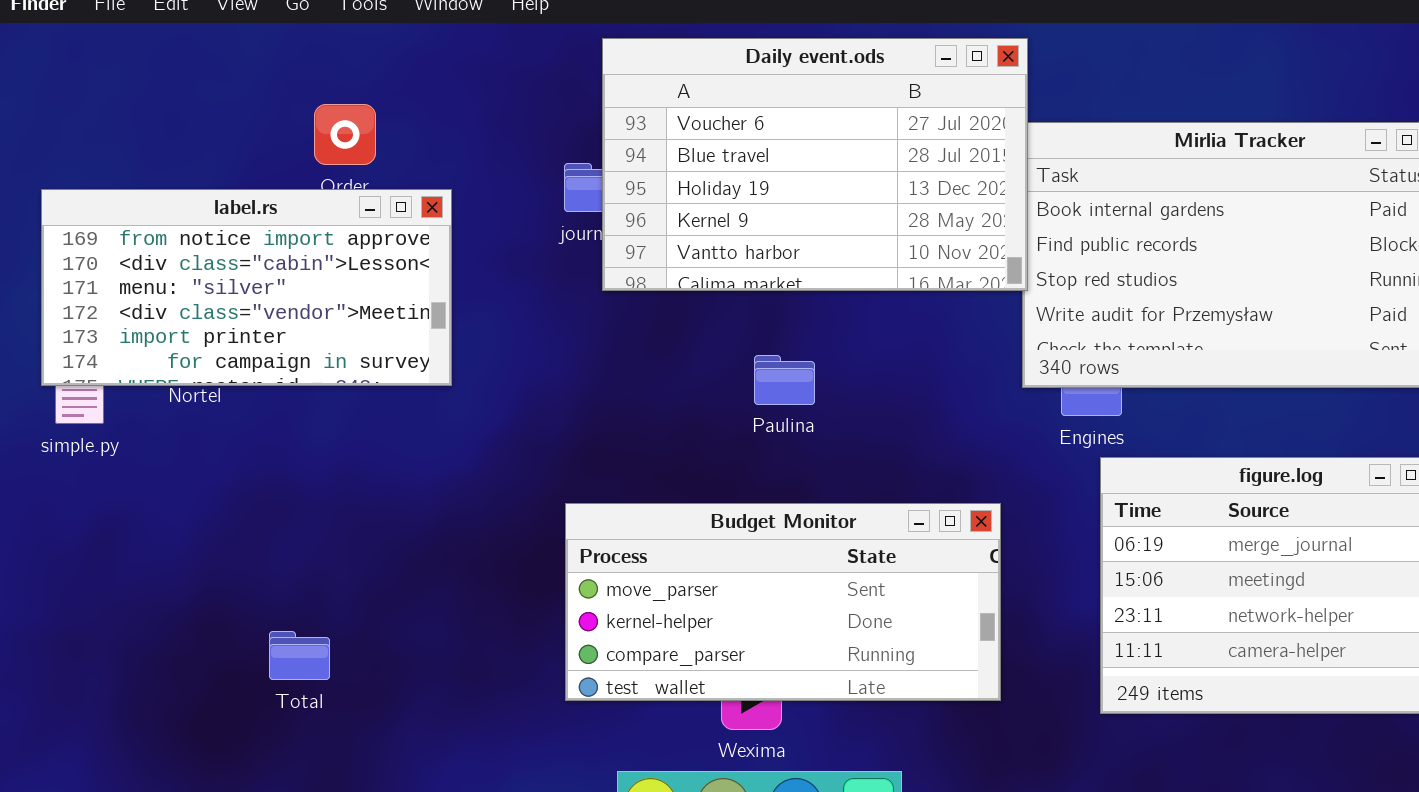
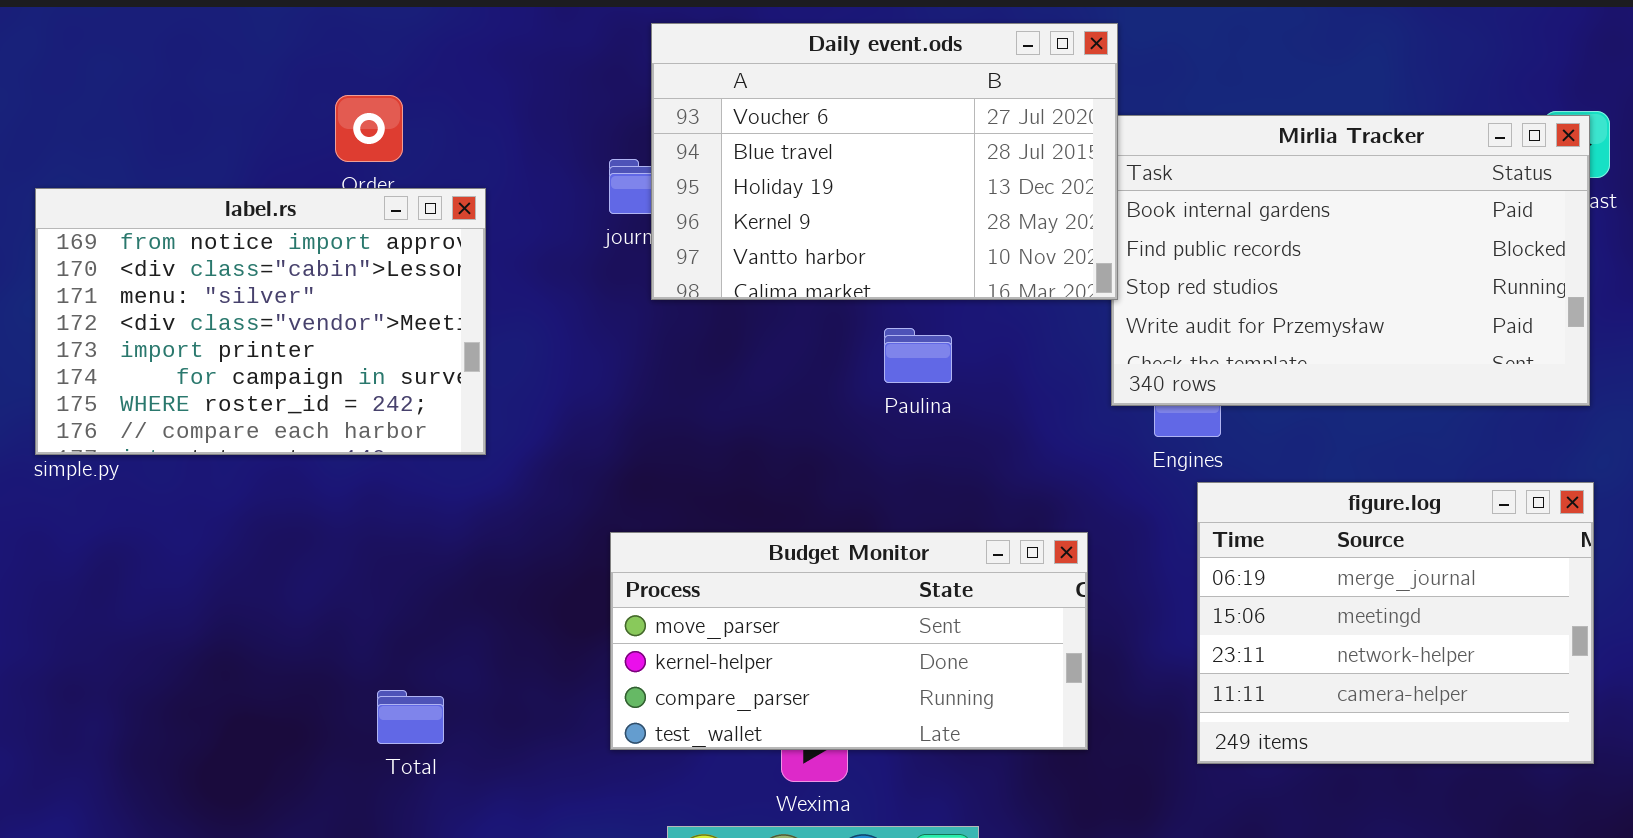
label.rs: [41,189,452,386] -> [35,188,486,455], resized
Paulina: [754,355,815,405] -> [884,328,952,383], moved
Total: [269,631,330,680] -> [377,690,444,744], moved

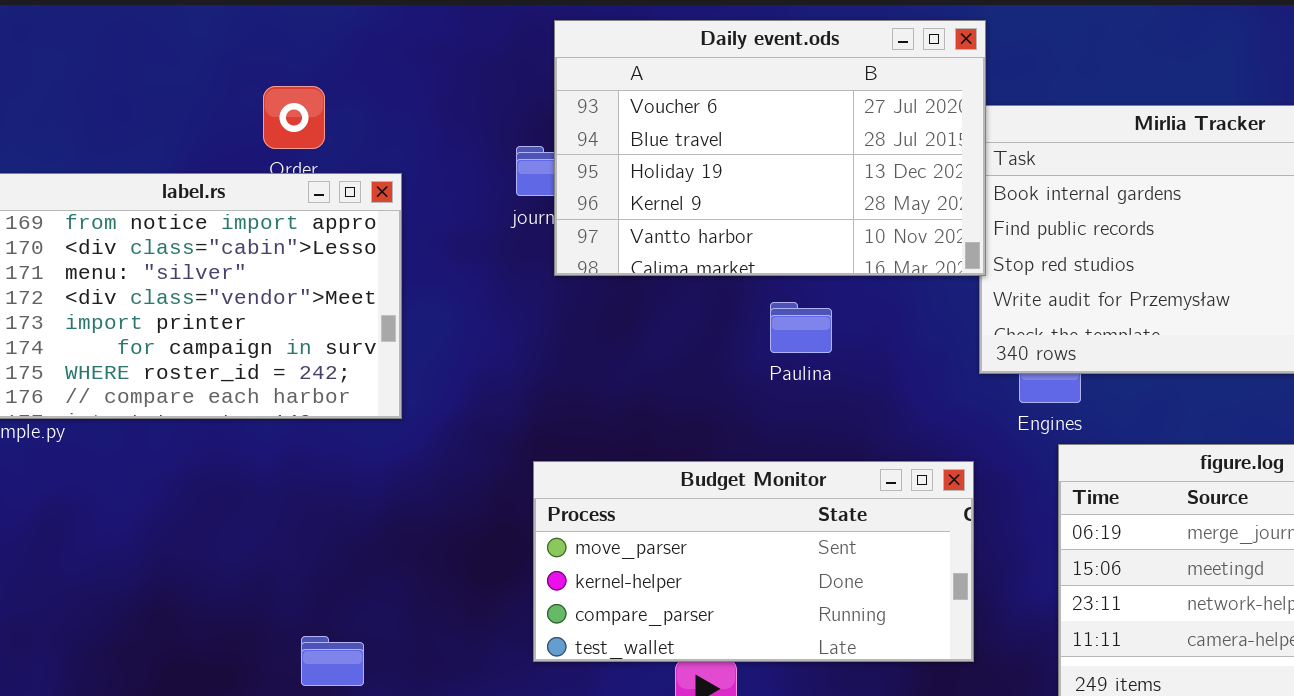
Budget Monitor: [610,532,1088,750] -> [533,461,974,662], moved

